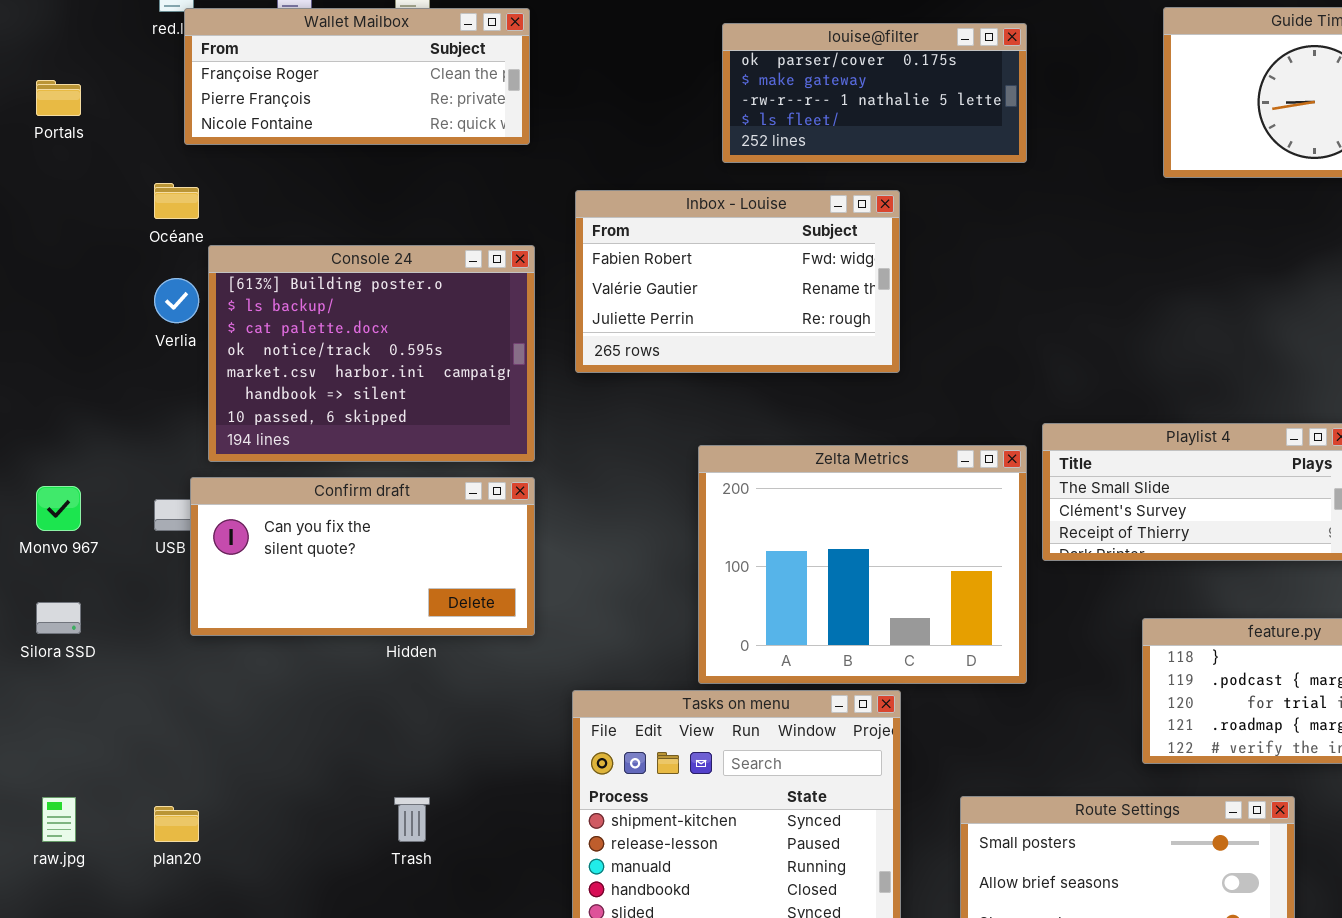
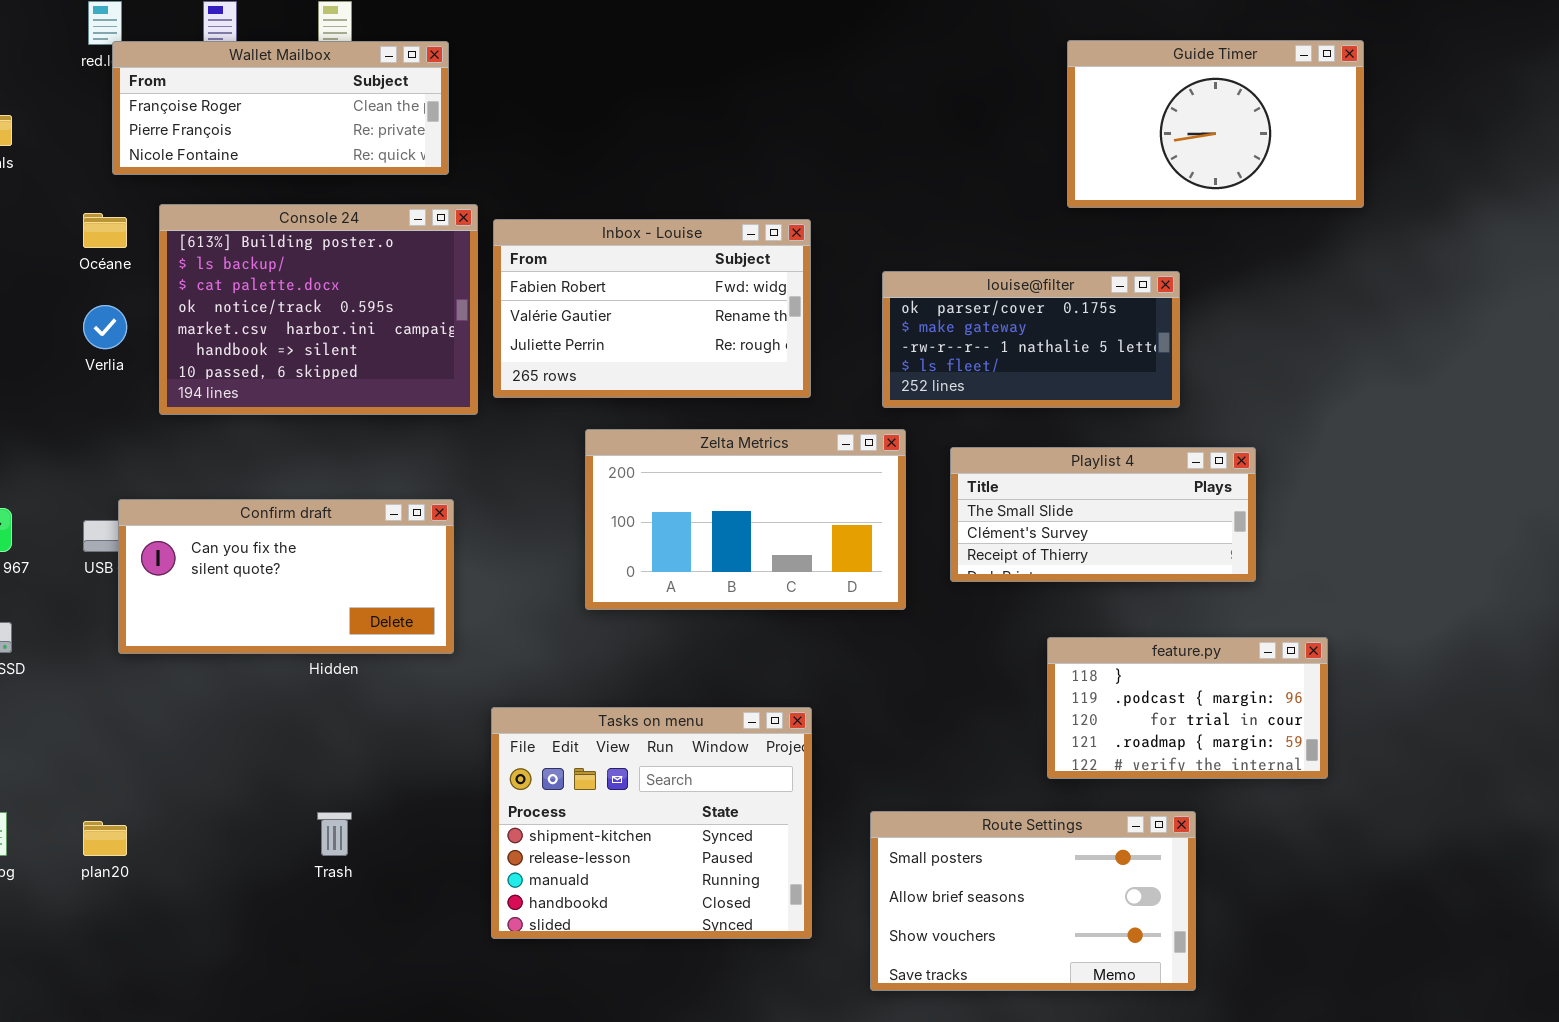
louise@filter: [722,23,1027,163] -> [882,271,1180,408], moved
Console 24: [208,245,535,462] -> [159,204,478,415], moved
Zelta Metrics: [698,445,1027,684] -> [585,429,906,610], moved, resized

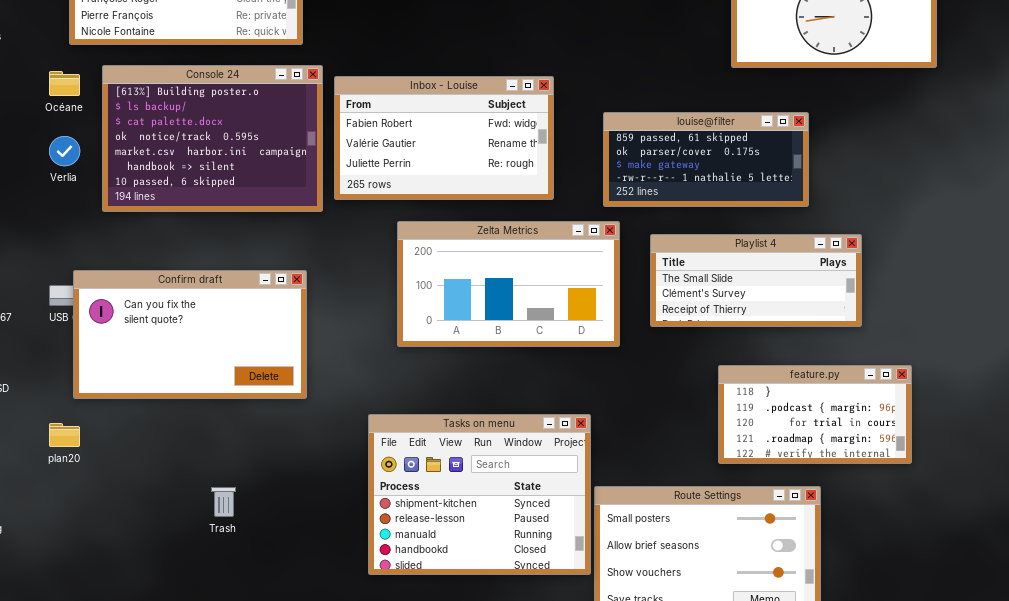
louise@filter: [882,271,1180,408] -> [603,112,809,207], scrolled up 1 row
Confirm draft: [118,499,454,654] -> [73,270,307,399], resized
Tasks on menu: [491,707,812,939] -> [368,414,591,575], moved
plan20: [83,821,127,856] -> [49,423,80,447], moved

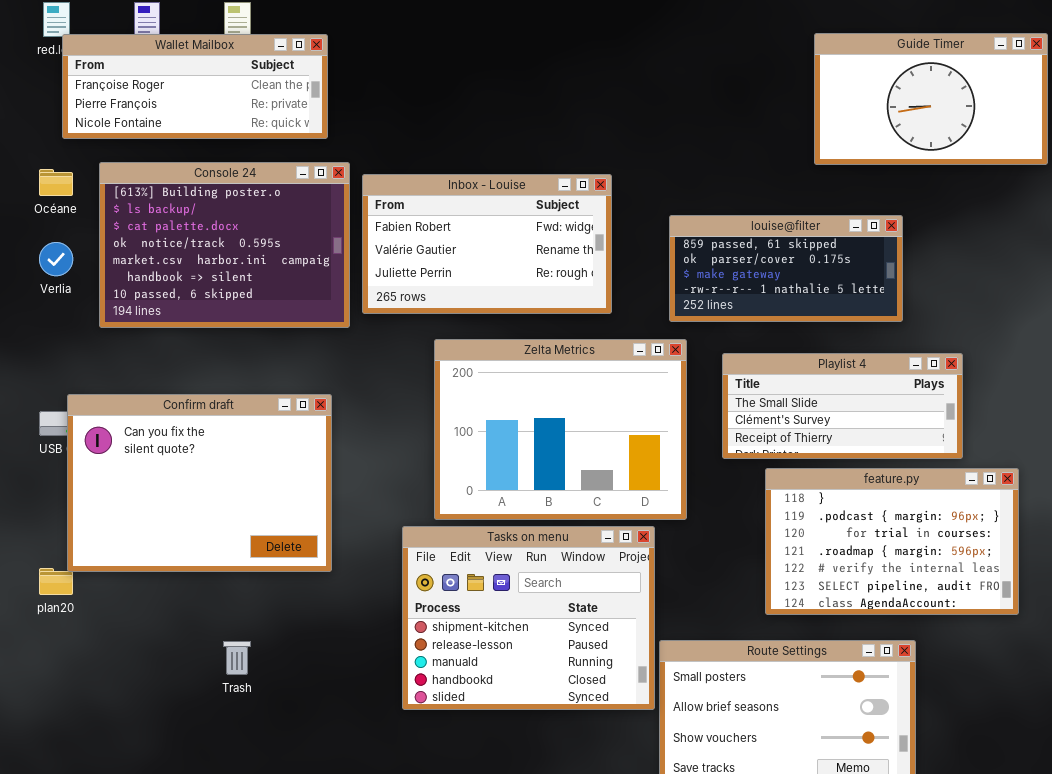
Zelta Metrics: [397,221,620,347] -> [434,339,687,520], resized
Confirm draft: [73,270,307,399] -> [67,394,332,572], resized
feature.py: [718,365,912,464] -> [765,468,1019,615], resized
Tasks on menu: [368,414,591,575] -> [402,526,655,710], moved

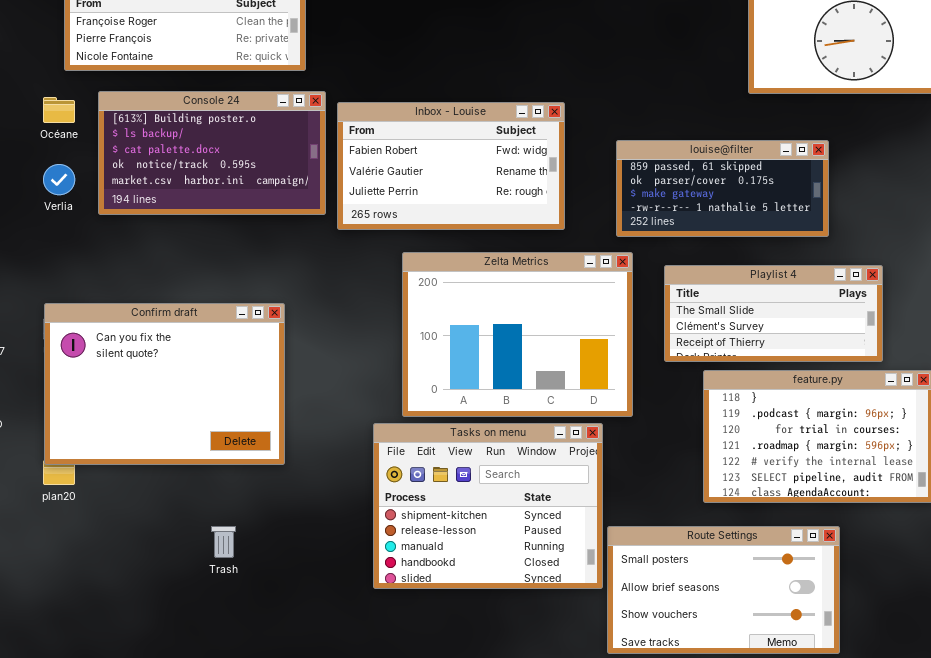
Console 24: [99,162,350,328] -> [98,91,326,215], resized
Confirm draft: [67,394,332,572] -> [44,303,285,465], moved

